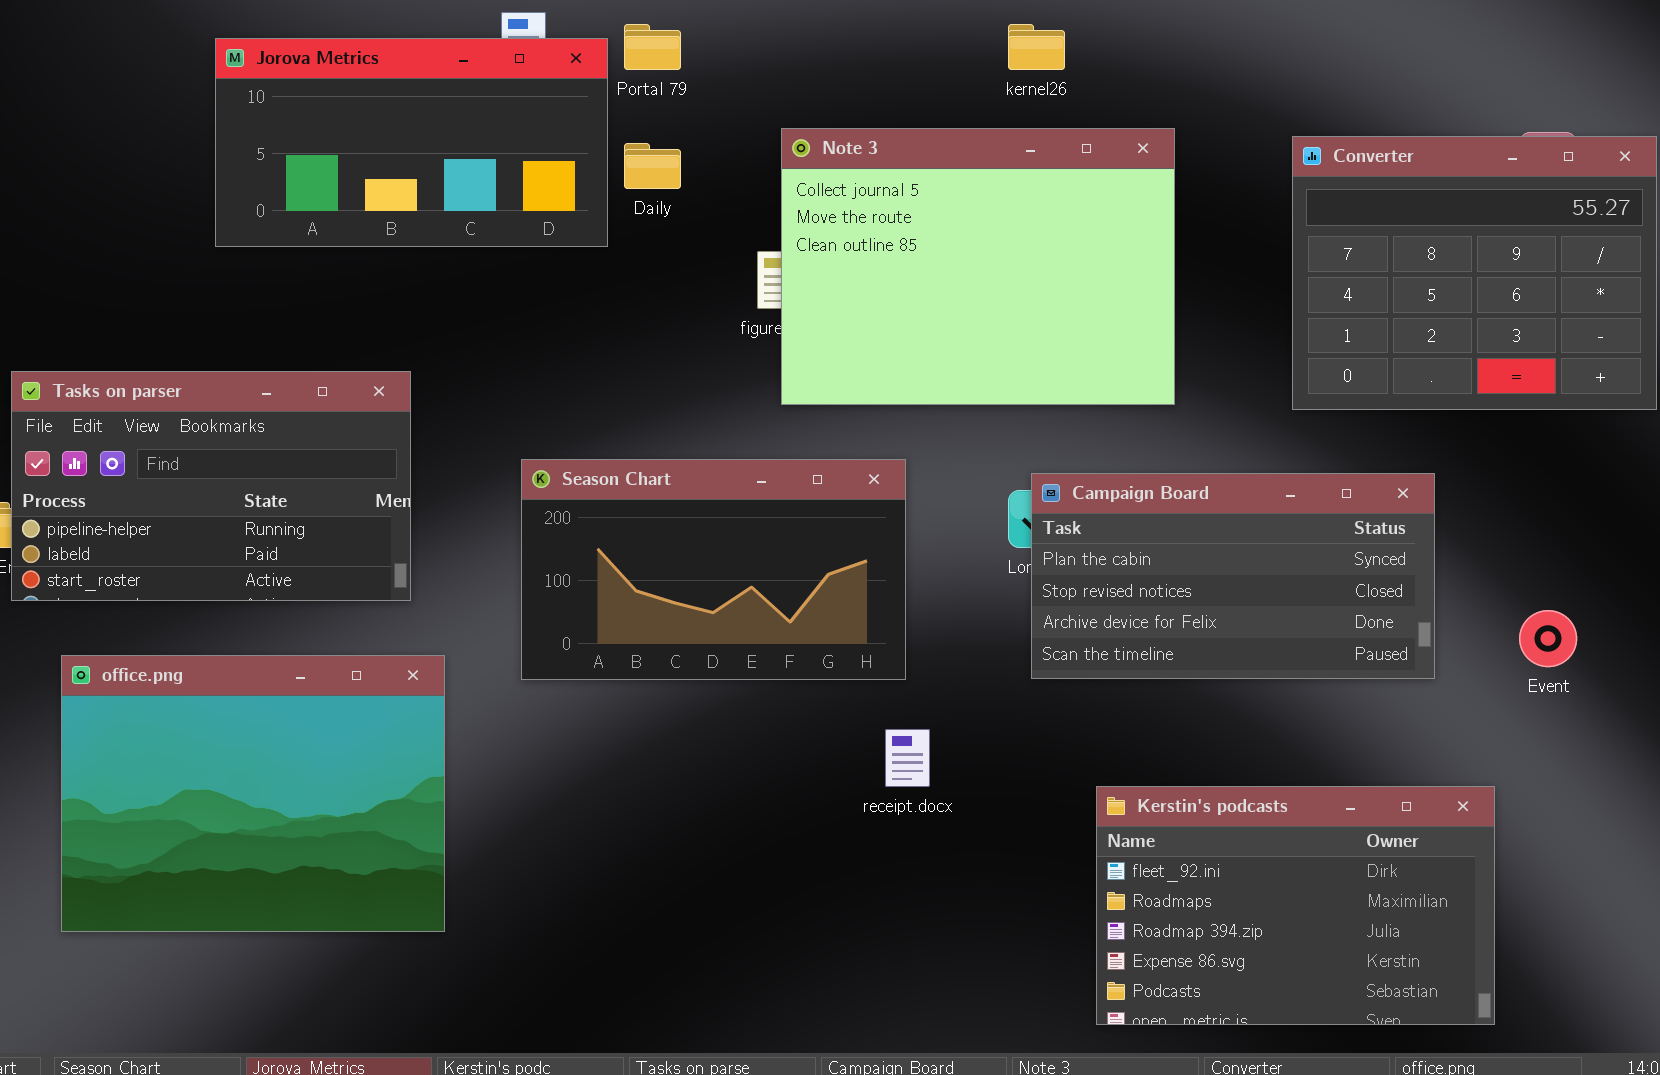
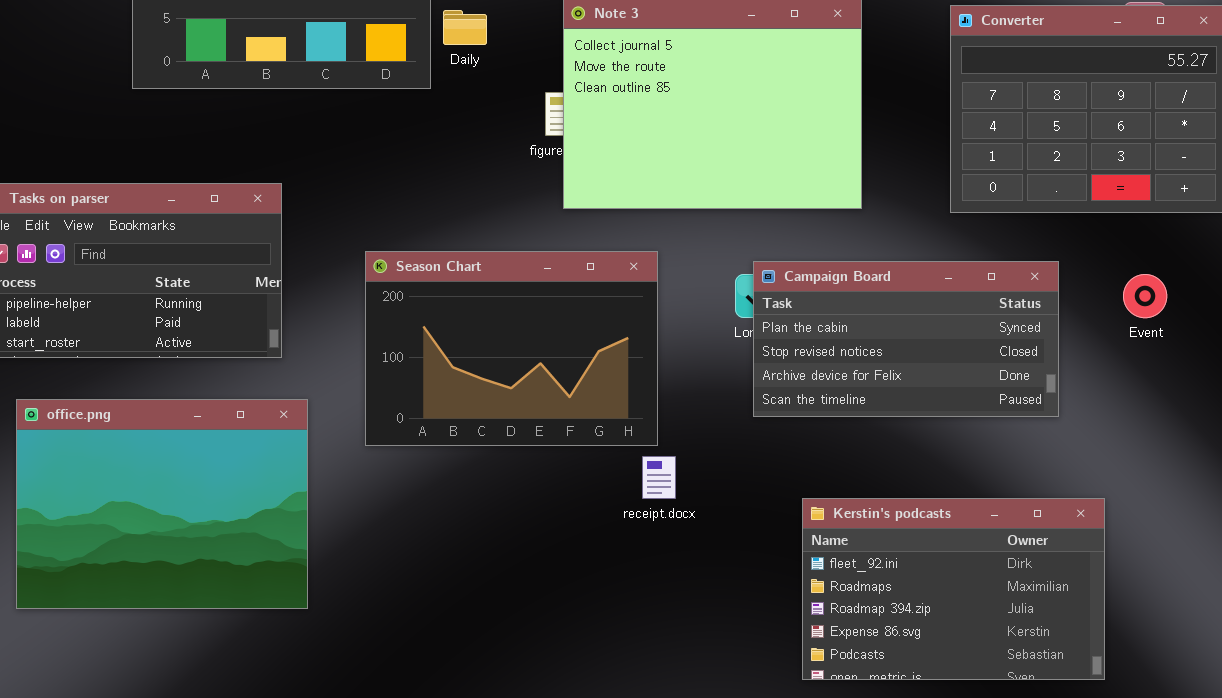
Season Chart: [521,459,906,680] -> [365,251,658,446], resized
Event: [1519,610,1577,667] -> [1123,274,1167,318], moved

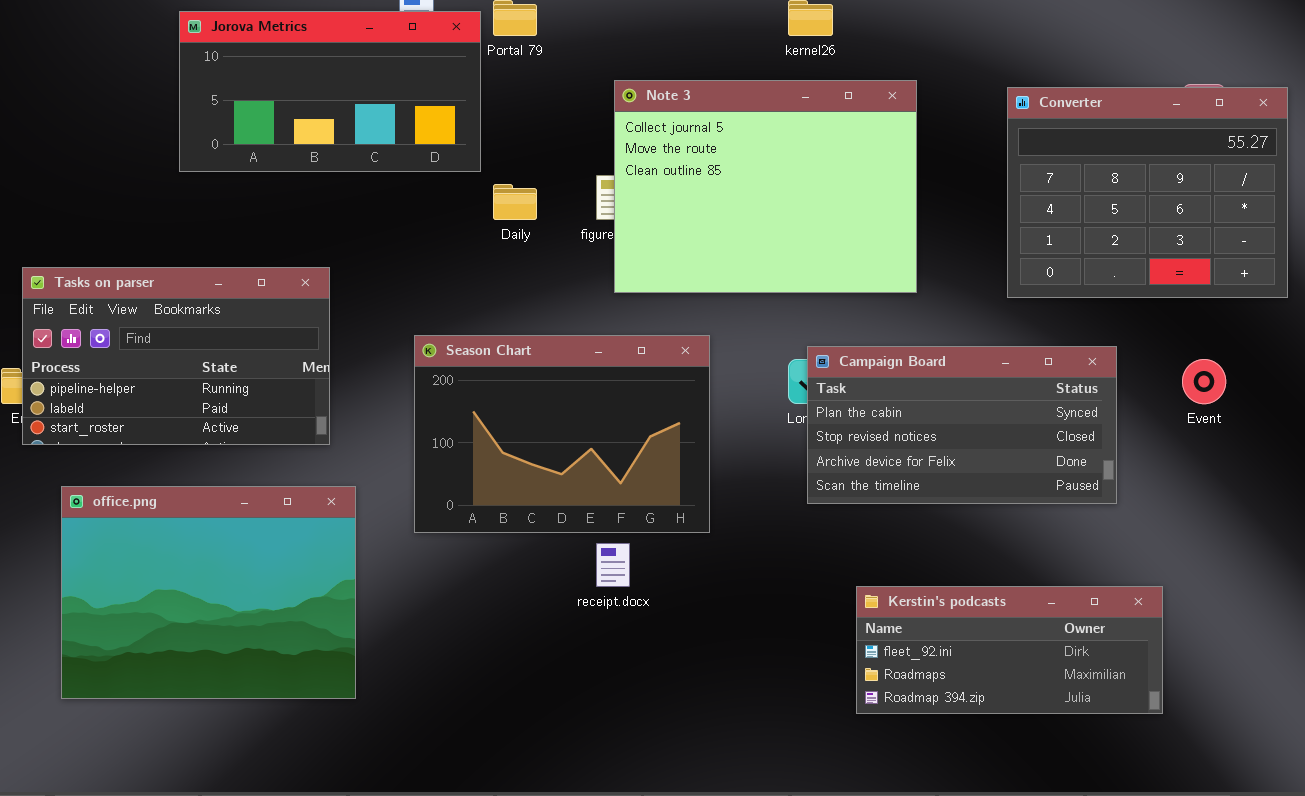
Daily: [443,10,487,45] -> [493,184,537,220], moved
receipt.docx: [642,456,676,499] -> [596,543,630,587], moved
Kerstin's podcasts: [802,498,1105,680] -> [856,586,1163,714], resized

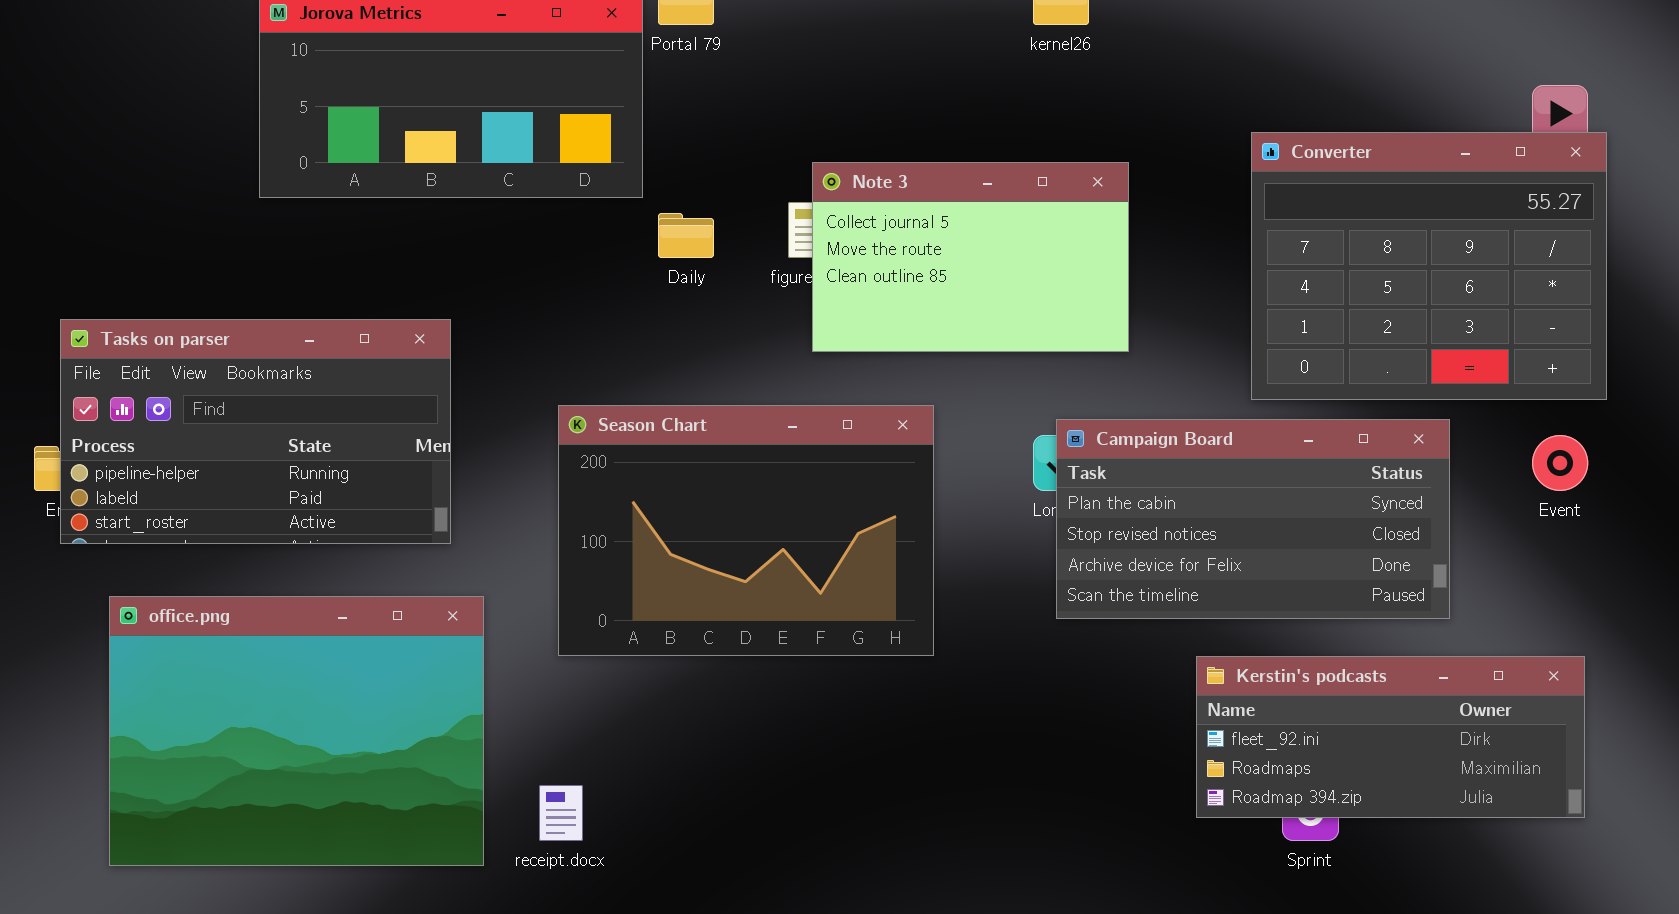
Note 3: [614,80,917,293] -> [812,162,1129,352], resized
Converter: [1007,87,1288,298] -> [1251,132,1607,400], moved
receipt.docx: [596,543,630,587] -> [539,785,583,841], moved
Kerstin's podcasts: [856,586,1163,714] -> [1196,656,1585,818], moved

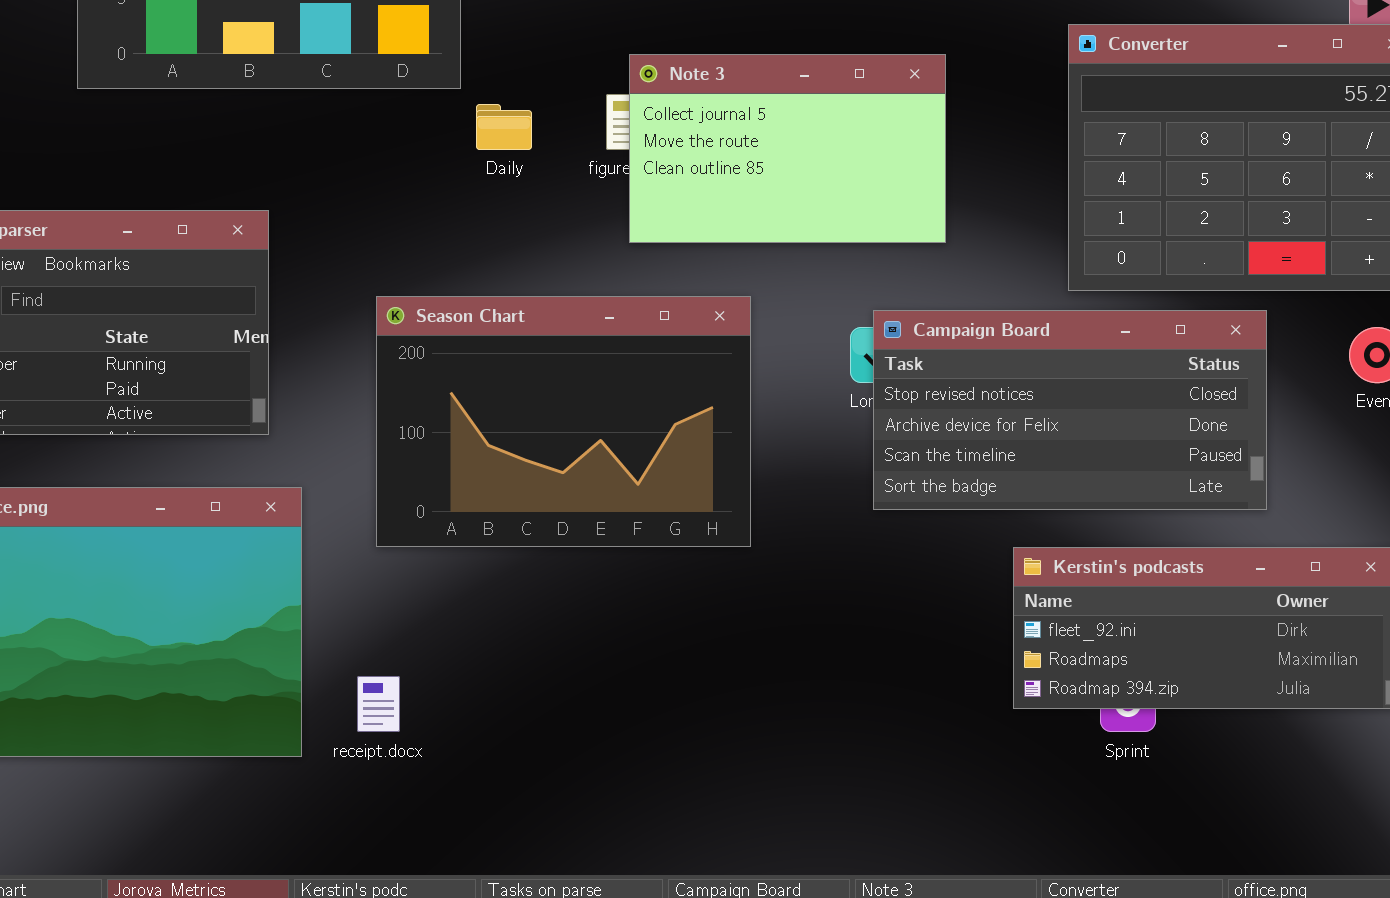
Campaign Board: [1056,419,1450,619] -> [873,310,1267,510], scrolled down 1 row

